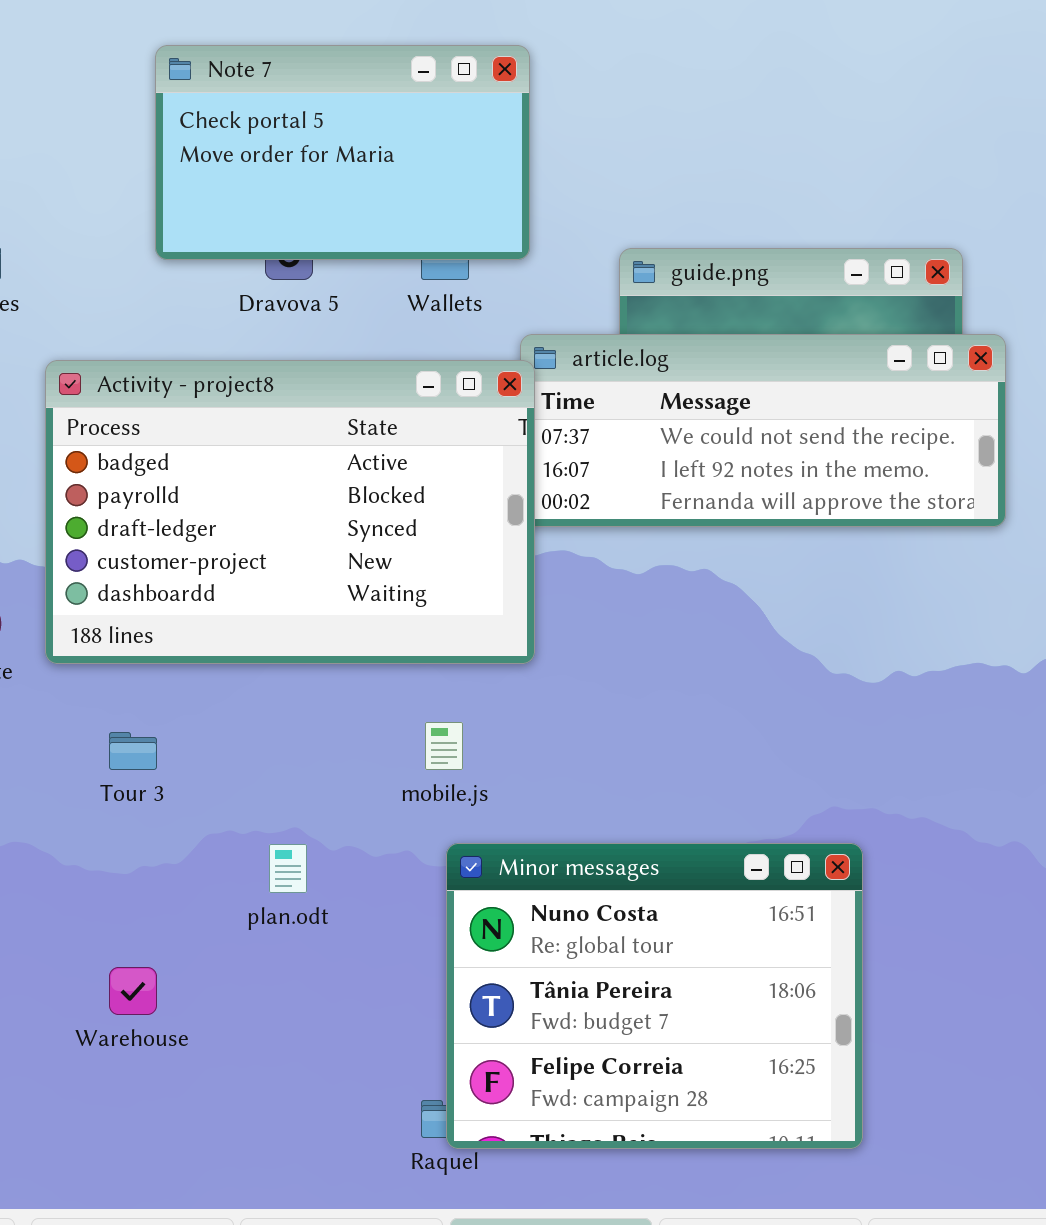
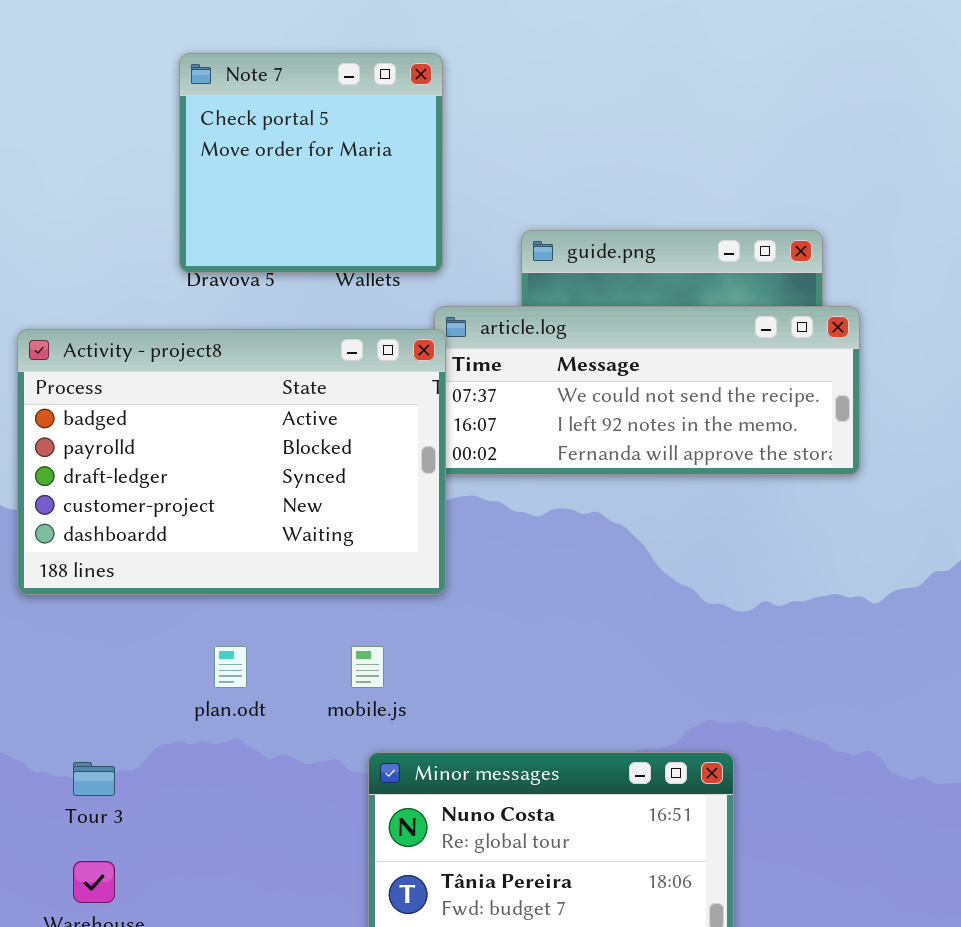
Note 7: [155,45,530,260] -> [179,53,443,273], resized
Tour 3: [109,732,157,770] -> [73,762,115,796], moved
plan.odt: [269,844,307,893] -> [214,646,247,688], moved

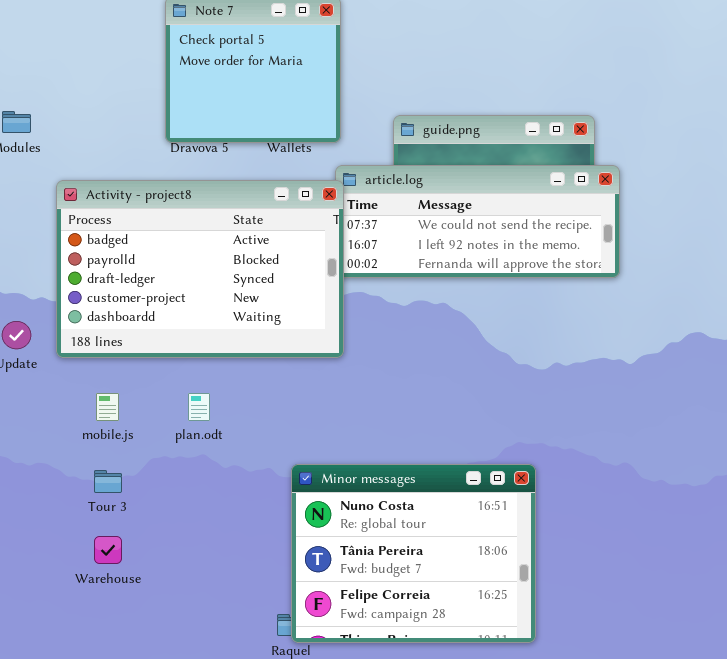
mobile.js: [351,646,384,688] -> [96,393,119,421], moved

